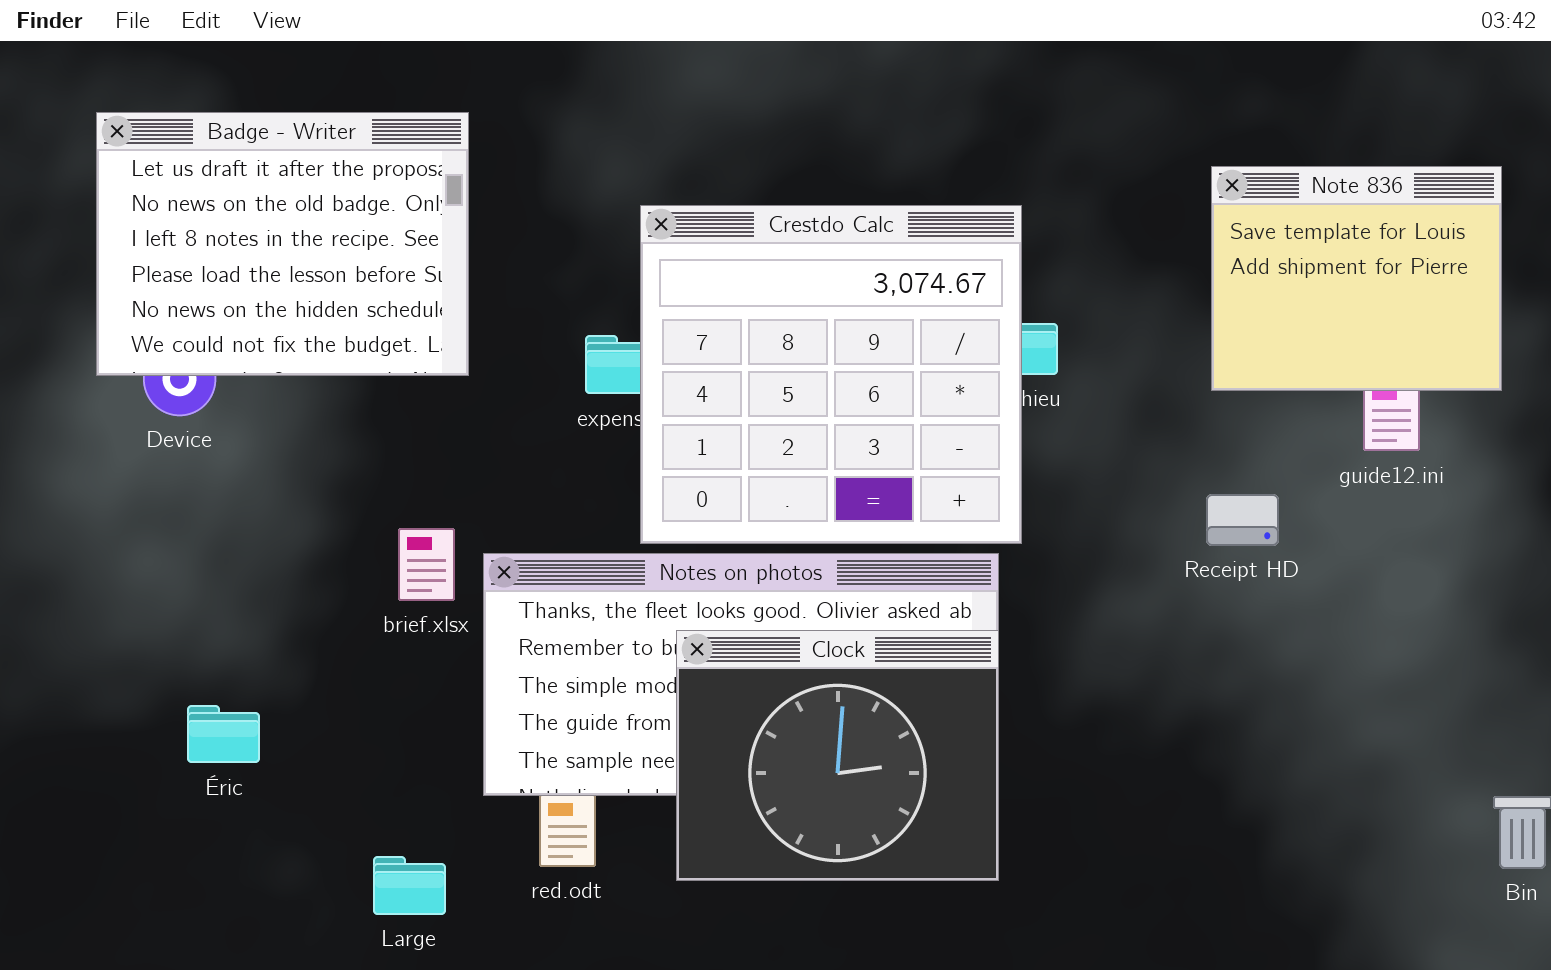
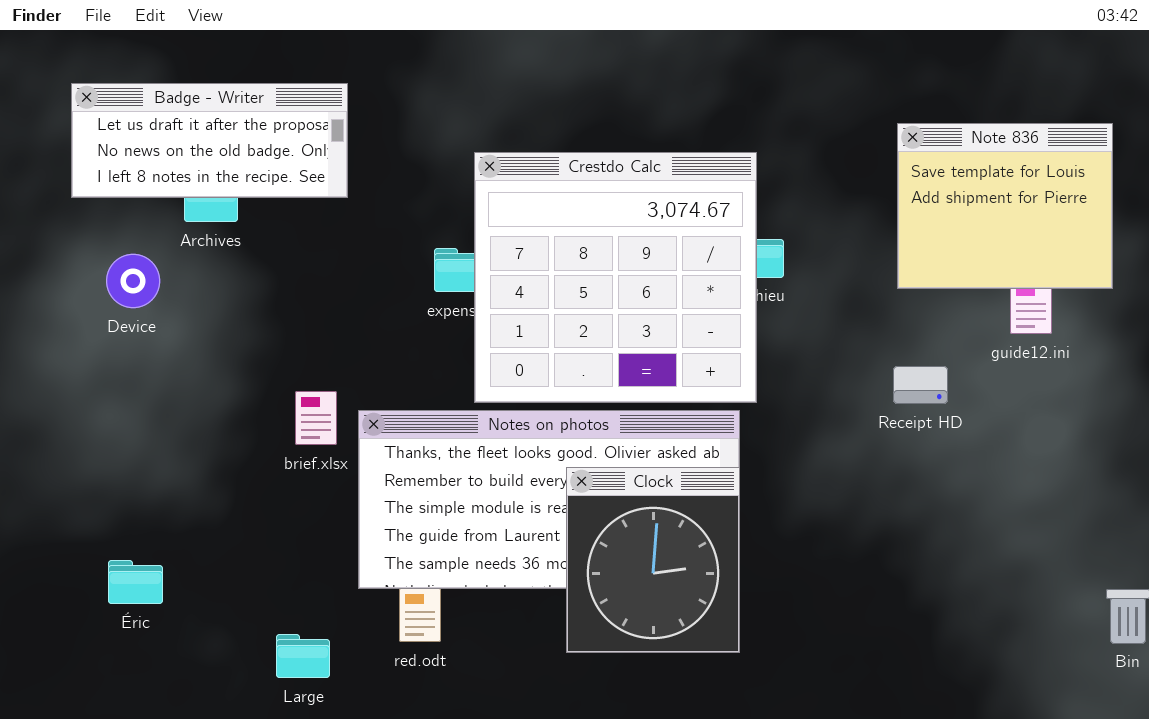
Badge - Writer: [96,112,469,376] -> [71,83,348,198], resized
Clock: [676,630,999,881] -> [566,467,740,653], resized
Éric: [187,705,260,763] -> [108,560,163,604], moved

